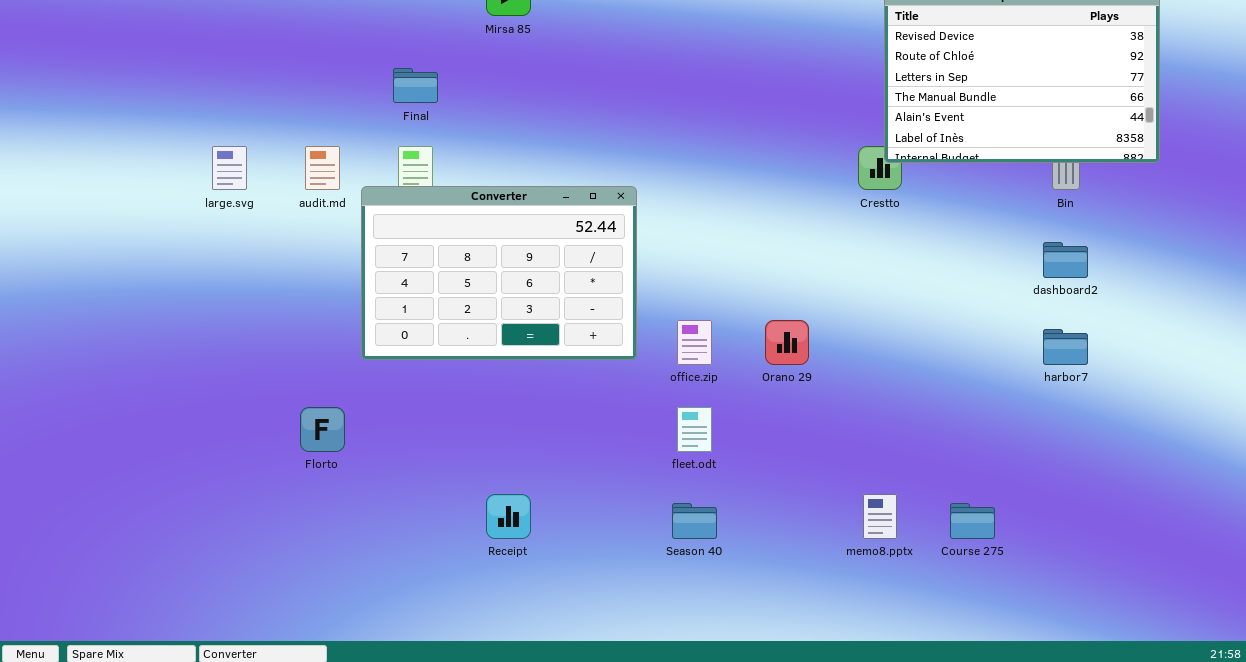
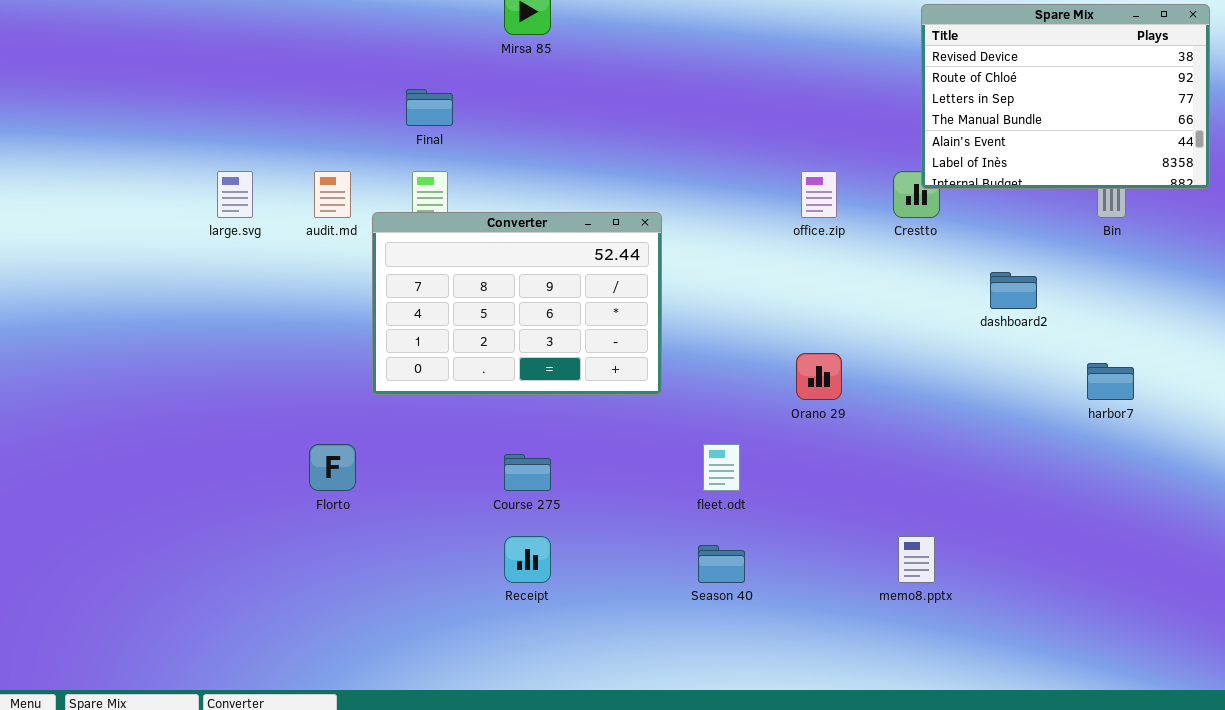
dashboard2: [1043,242,1088,278] -> [990,272,1037,309], moved
office.zip: [677,320,712,365] -> [801,171,837,218], moved
Course 275: [950,503,995,539] -> [504,454,551,491], moved

